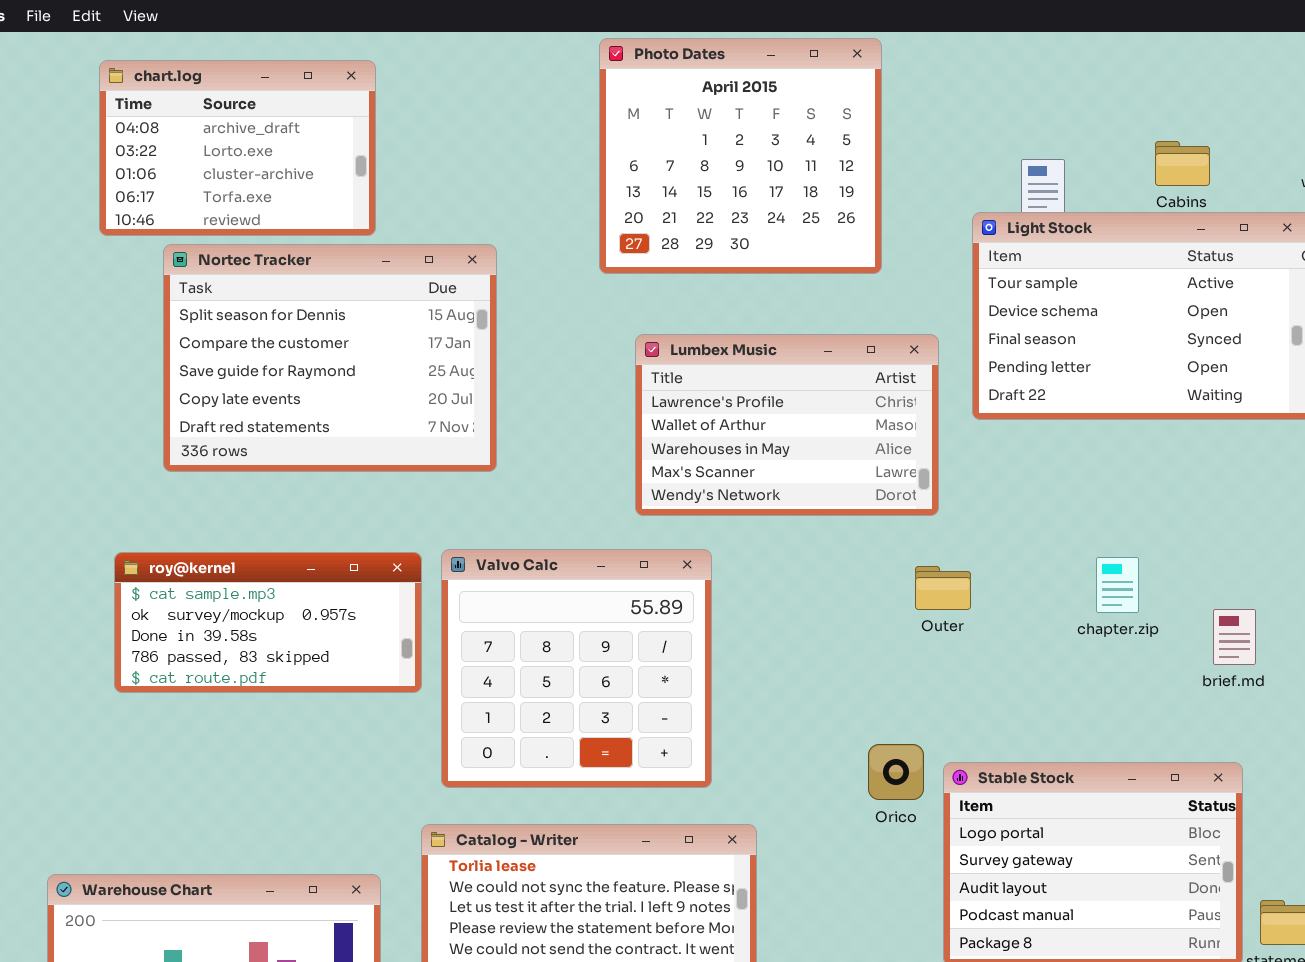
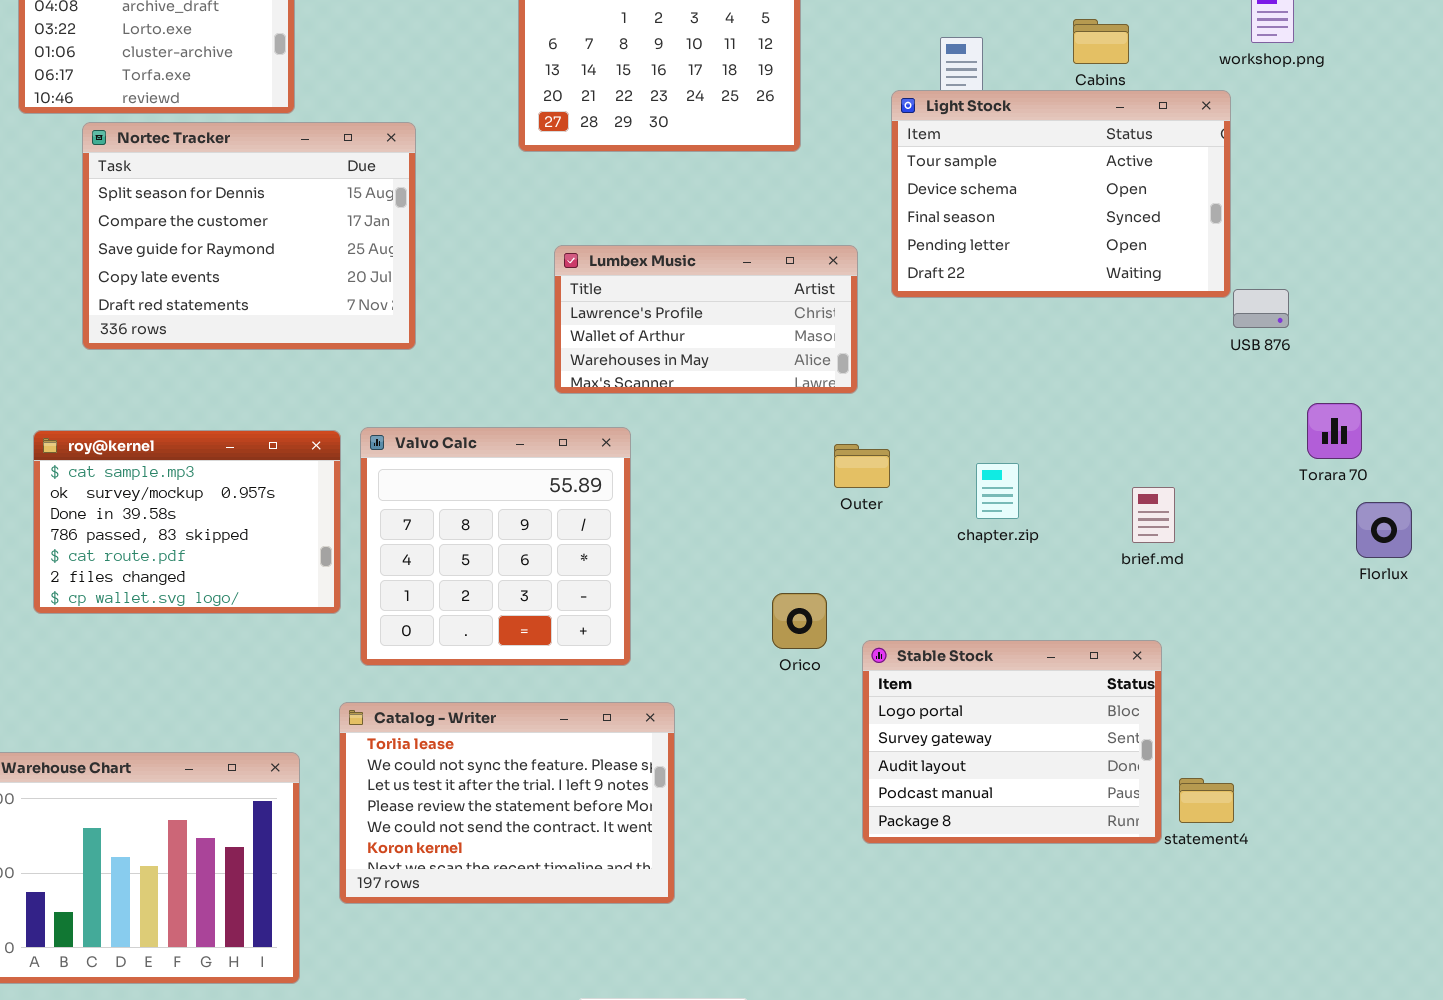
Lumbex Music: [635,334,939,516] -> [554,245,858,394], resized
roy@kernel: [114,552,422,693] -> [33,430,341,614], resized
chapter.zip: [1096,557,1139,613] -> [976,463,1019,519], moved
Orico: [868,744,924,800] -> [772,593,827,649], moved

